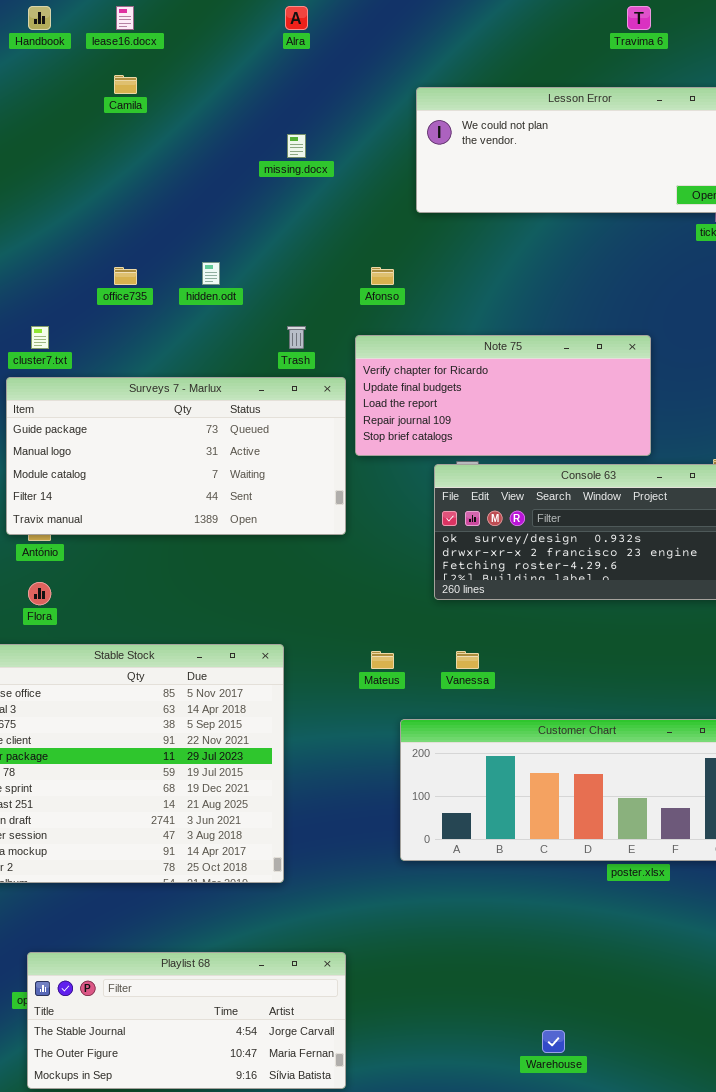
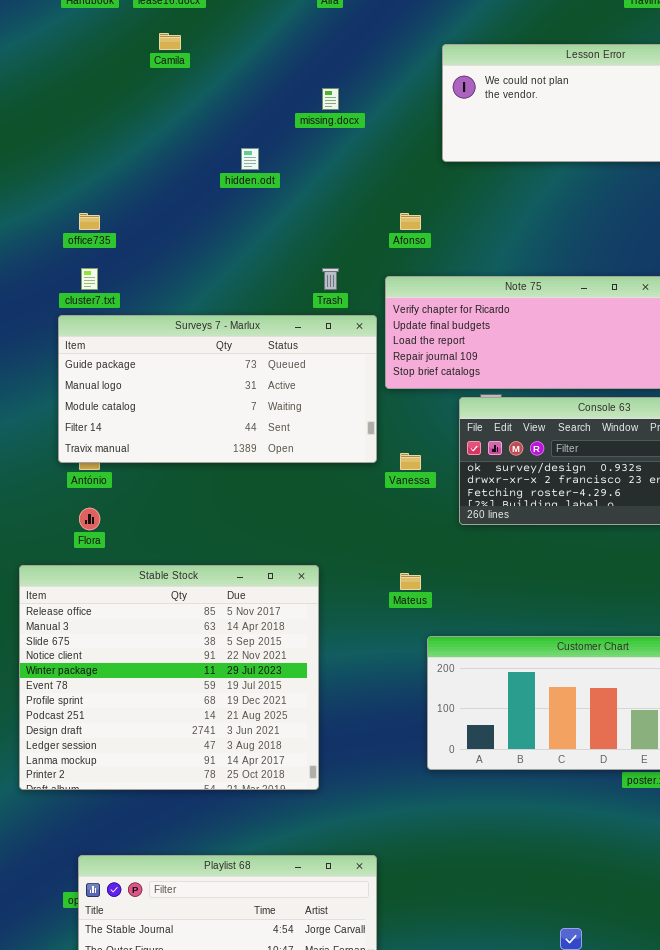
hidden.odt: [202,262,220,285] -> [241,148,259,170], moved
office735: [114,267,137,285] -> [79,213,100,230], moved
Vanessa: [456,651,479,669] -> [400,453,421,470], moved

